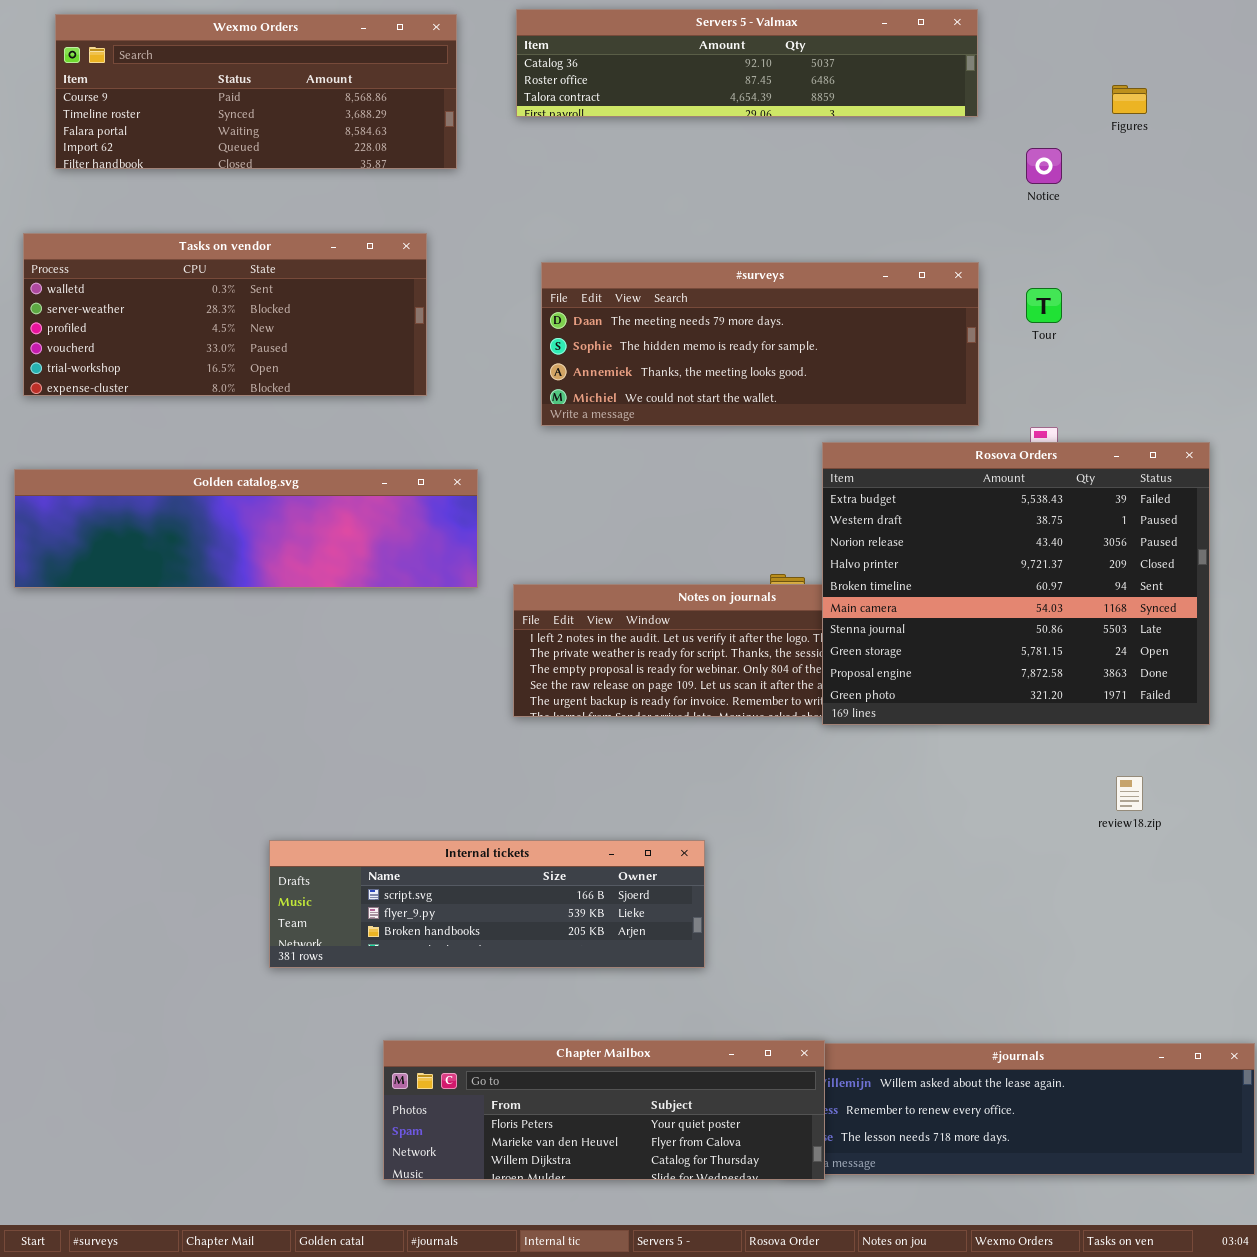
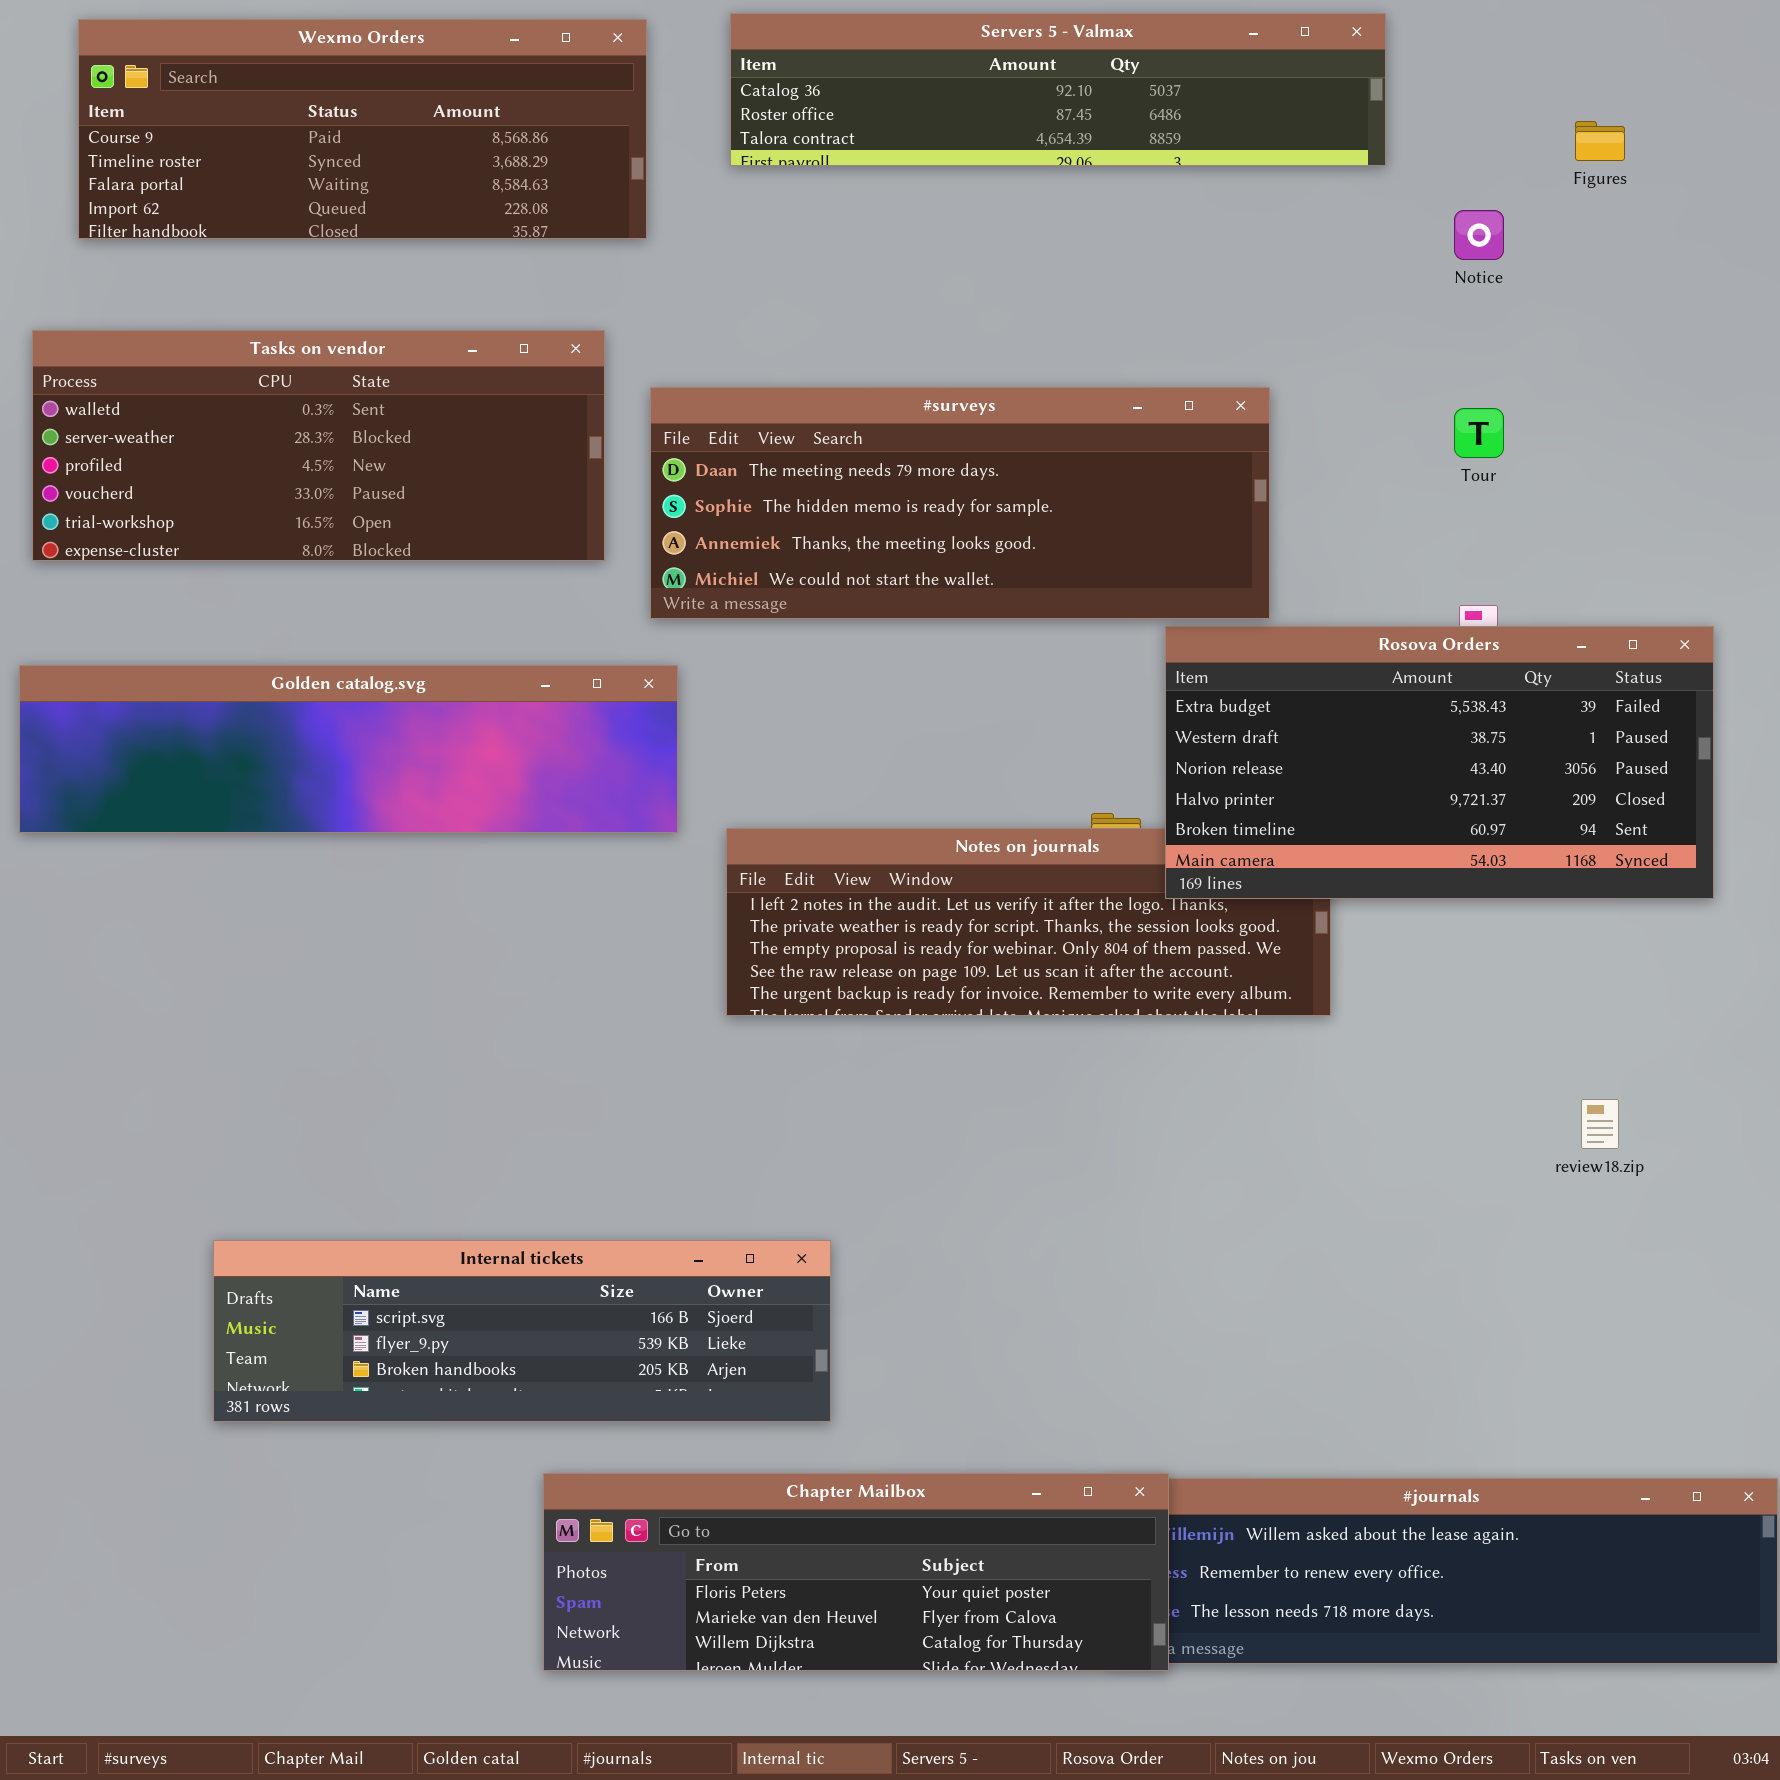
#surveys: [541,262,979,426] -> [650,387,1270,619], moved
Rosova Orders: [822,442,1210,725] -> [1165,626,1714,899], resized
Internal tickets: [269,840,705,968] -> [213,1240,831,1422], moved

